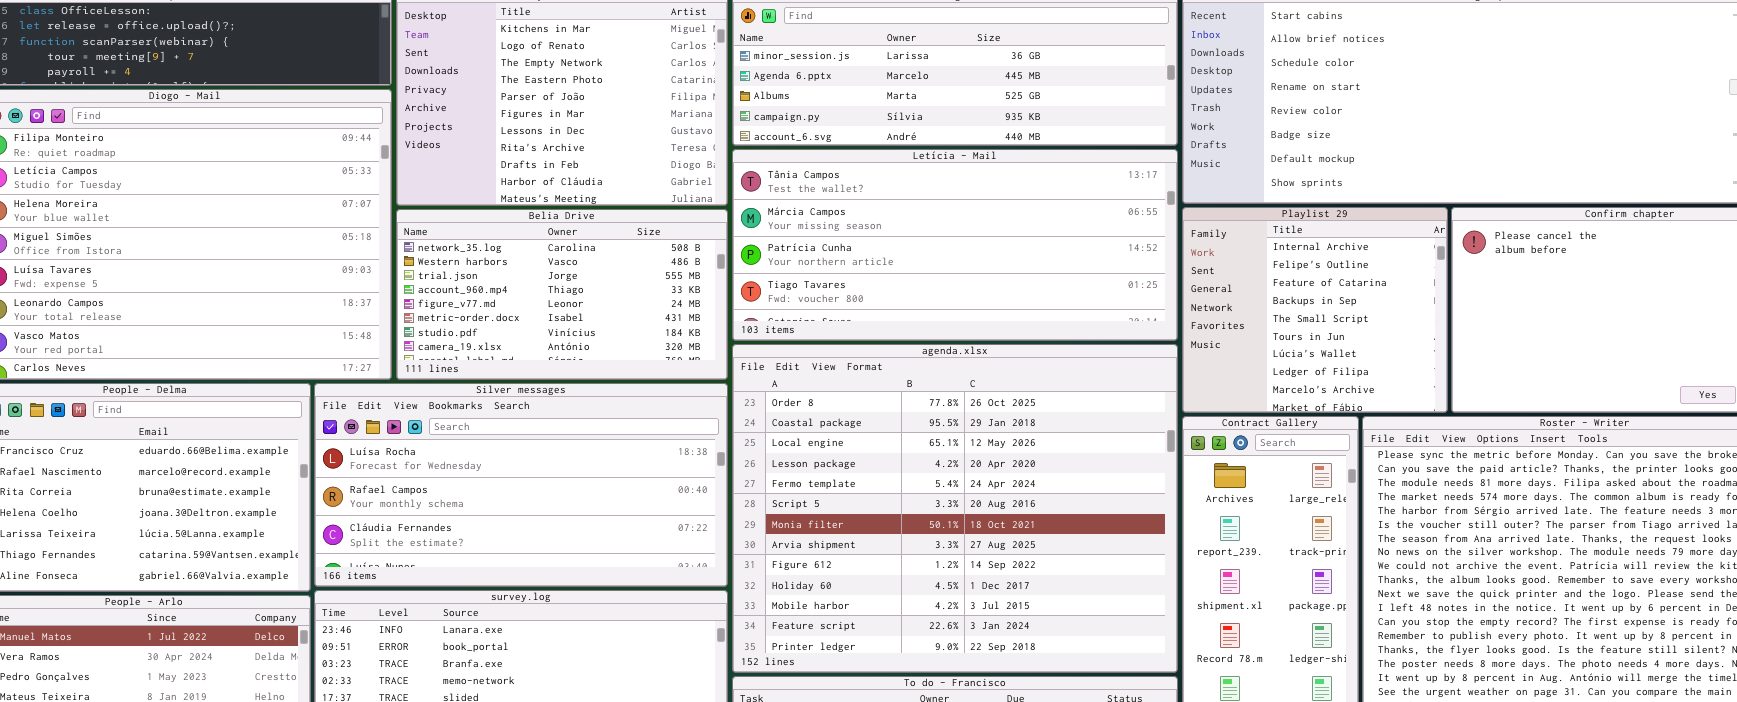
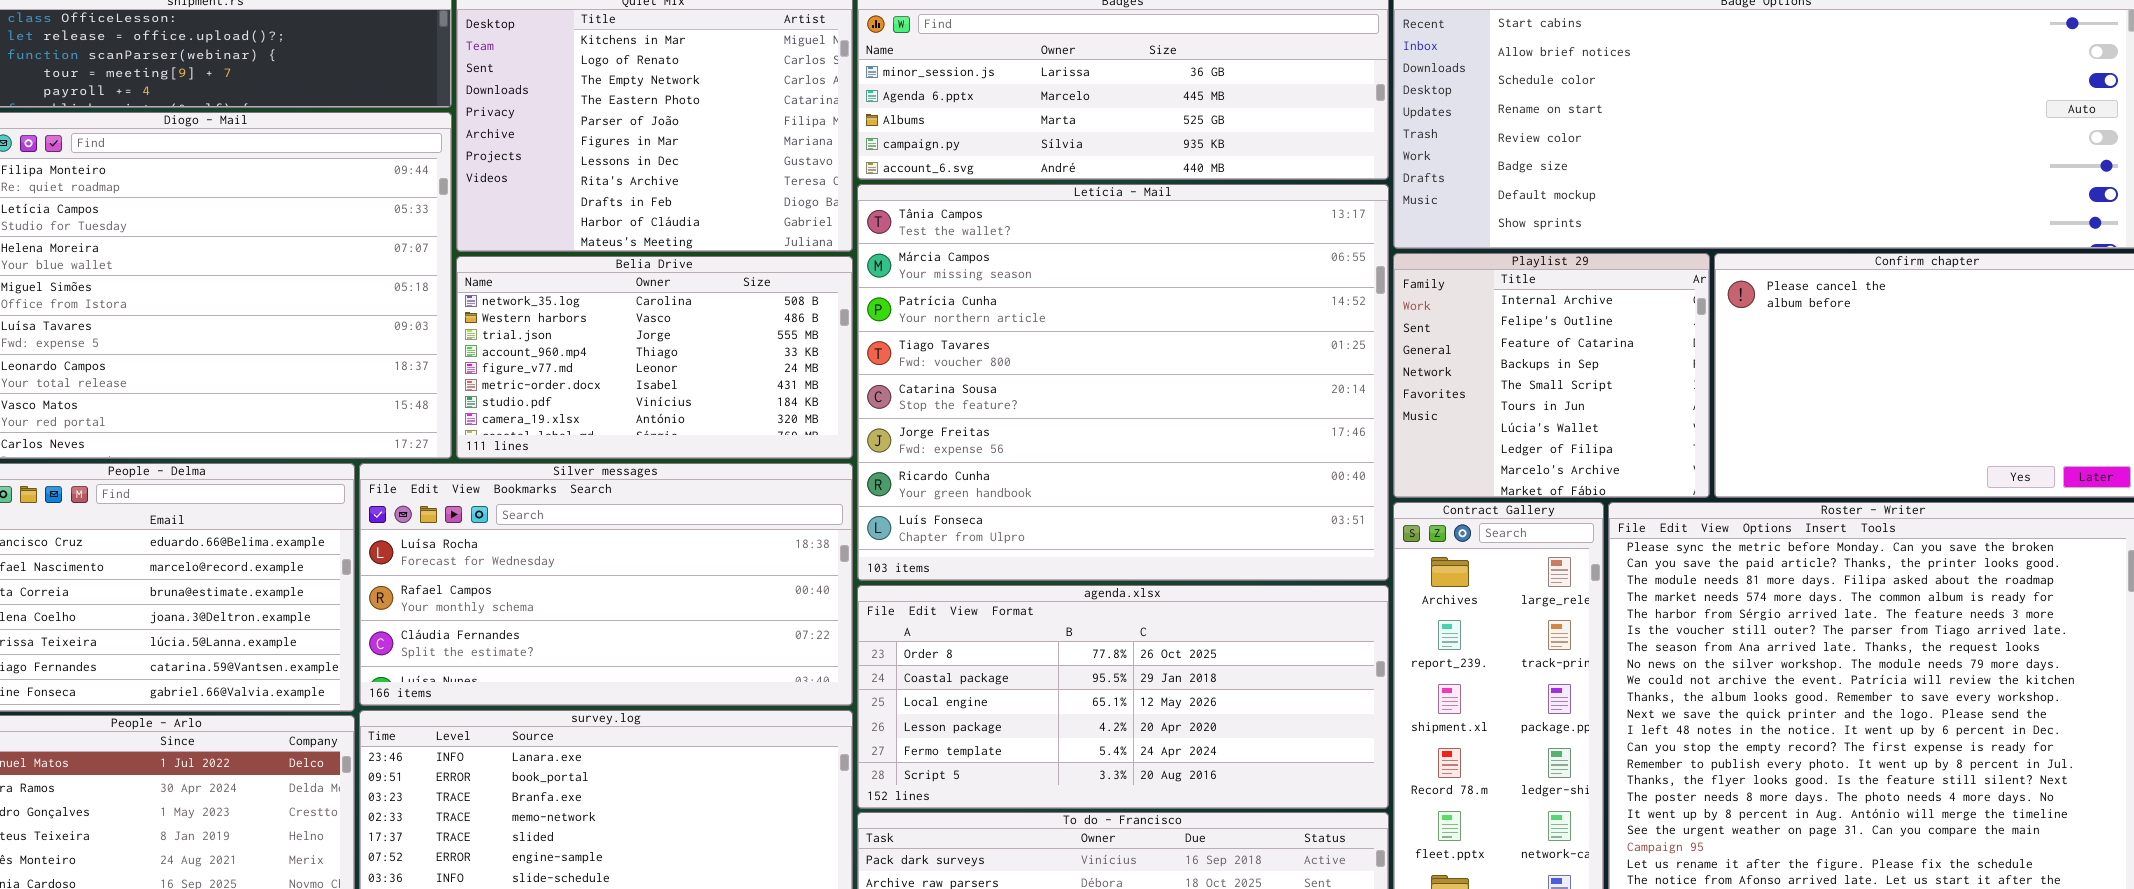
Letícia - Mail: [732,149,1178,341] -> [857,184,1389,581], resized
agenda.xlsx: [732,344,1178,673] -> [857,585,1389,809], resized

